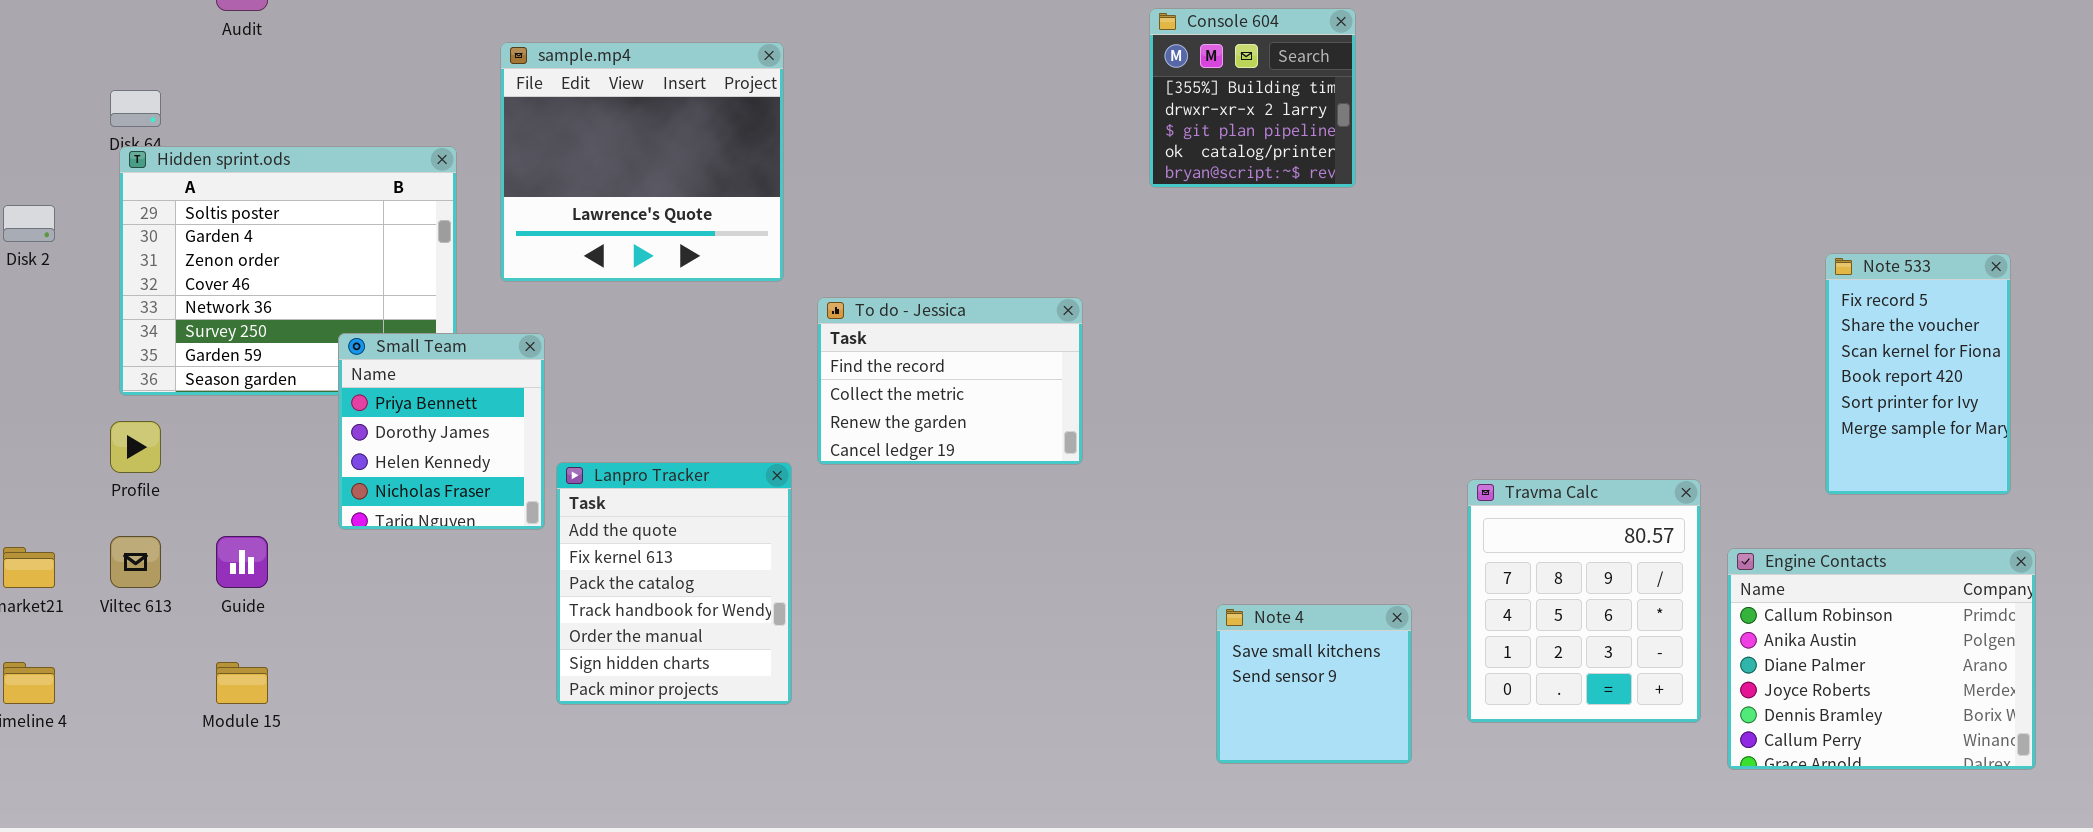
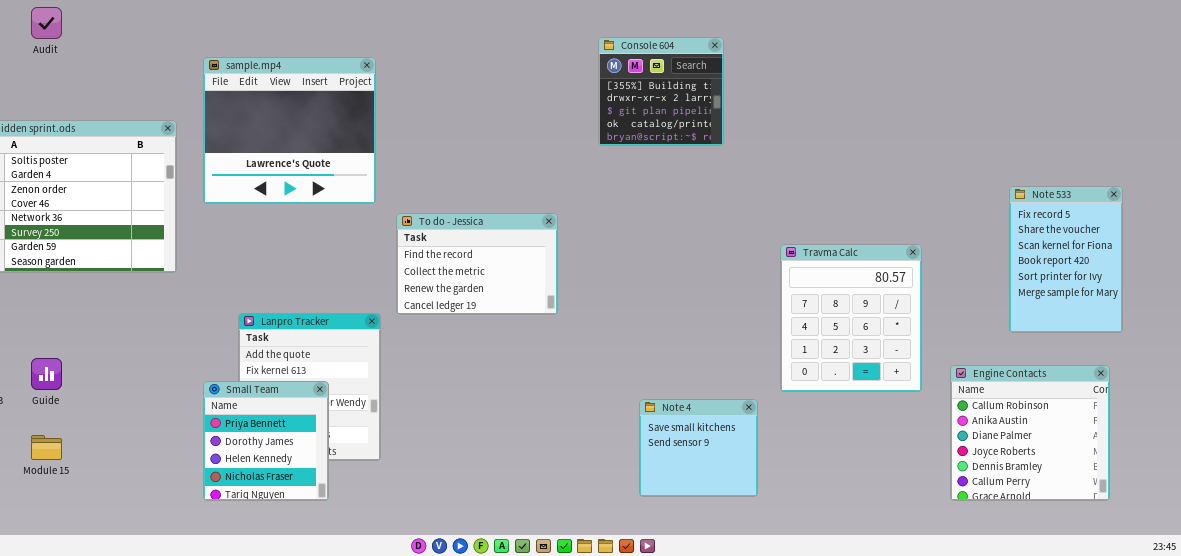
Small Team: [338,333,545,530] -> [203,381,329,501], moved
Travma Calc: [1467,479,1701,723] -> [780,244,922,392], moved
Engine Contacts: [1727,548,2036,770] -> [950,365,1110,501], resized

